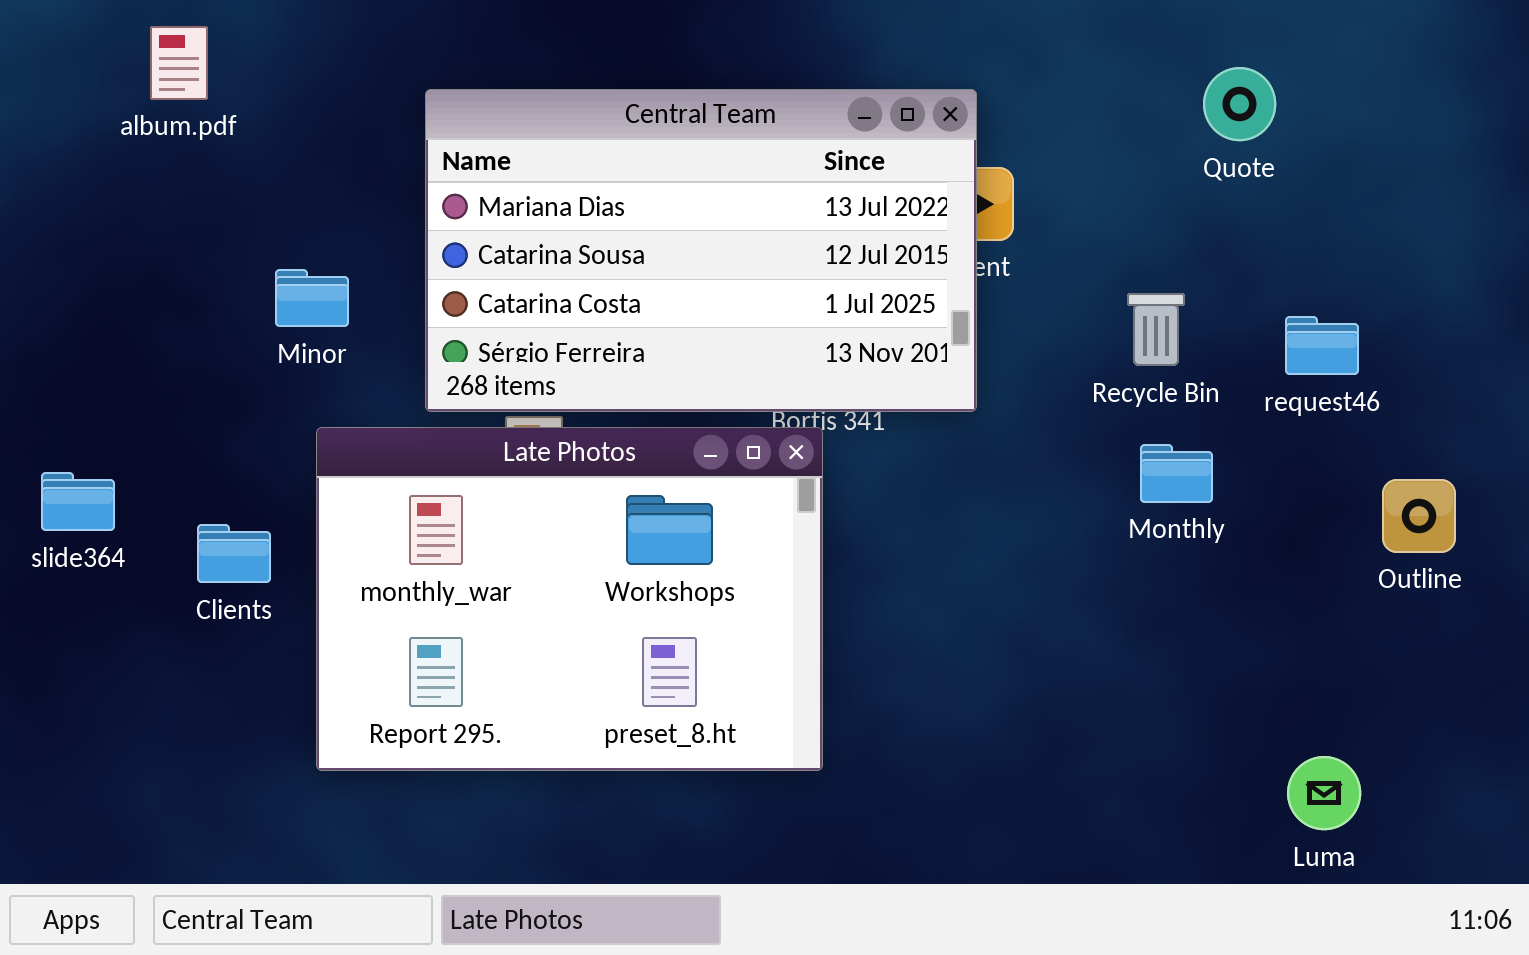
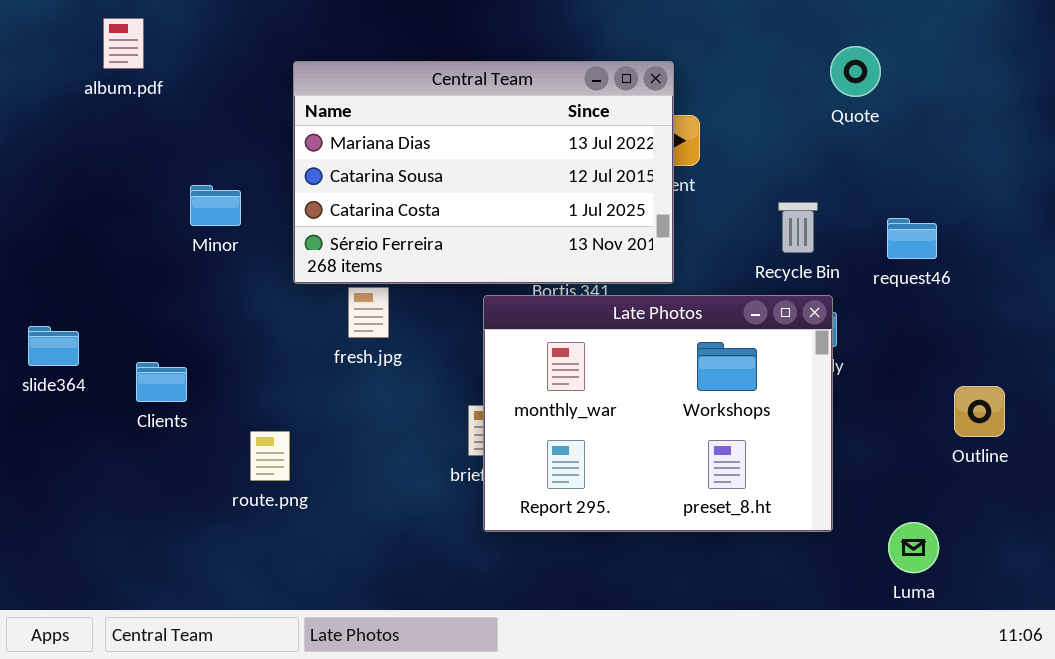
Late Photos: [316,427,823,771] -> [483,295,833,532], moved
Outline: [1382,479,1456,553] -> [954,386,1005,437], moved

